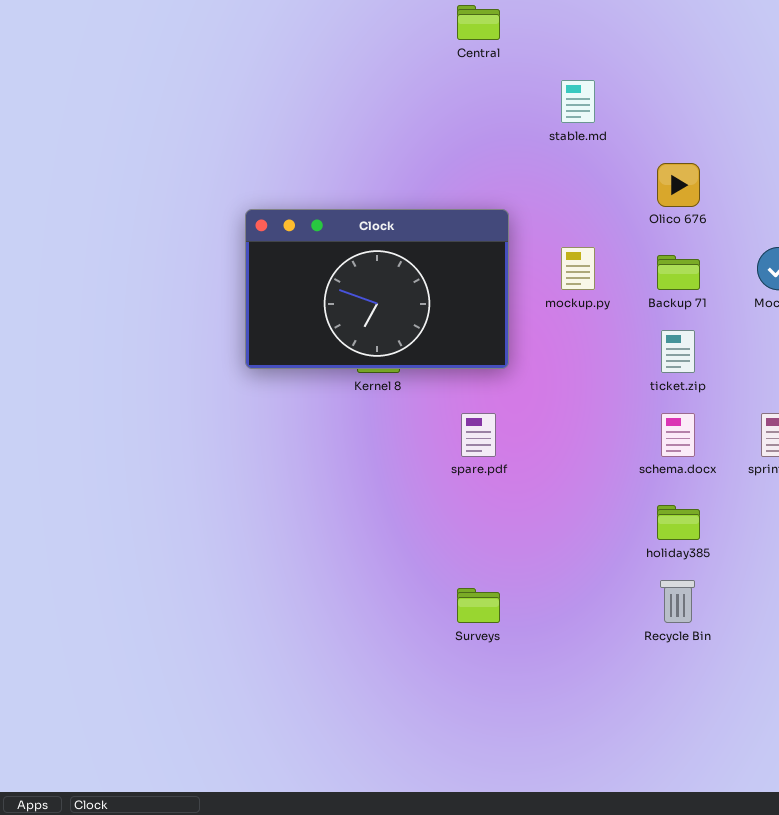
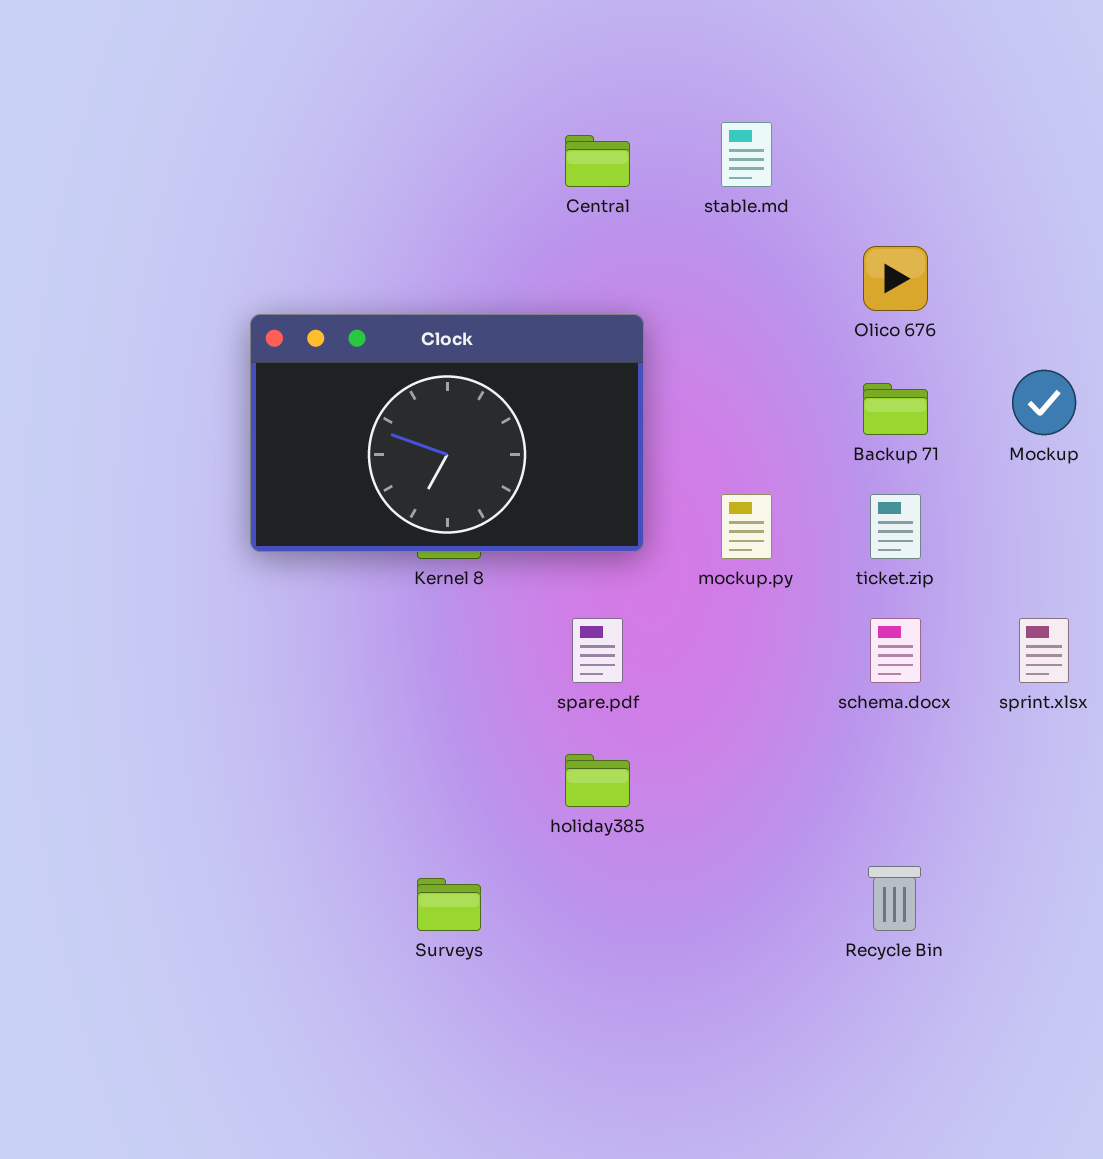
Central: [457,5,500,40] -> [565,135,630,187], moved
mockup.py: [561,247,595,290] -> [721,494,772,559], moved
holiday385: [657,505,700,540] -> [565,754,630,807], moved
Surveys: [457,588,500,623] -> [417,878,481,931], moved

